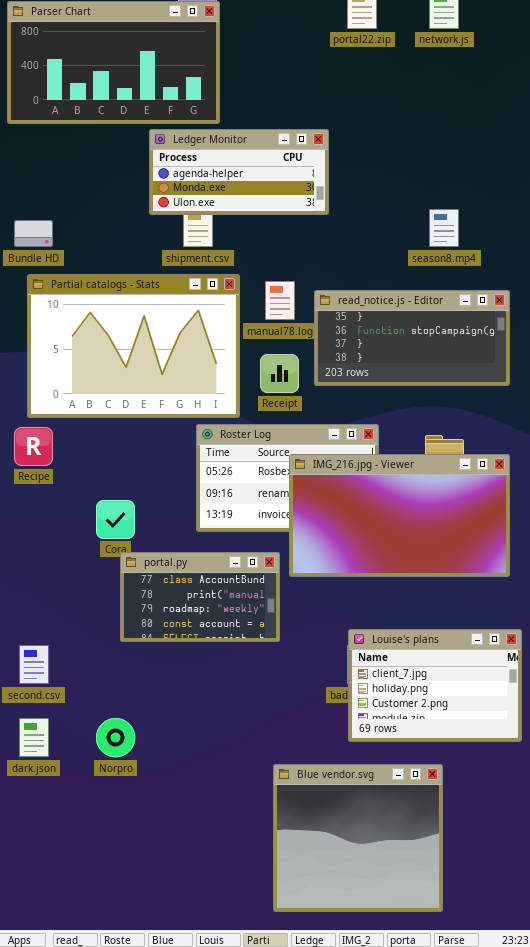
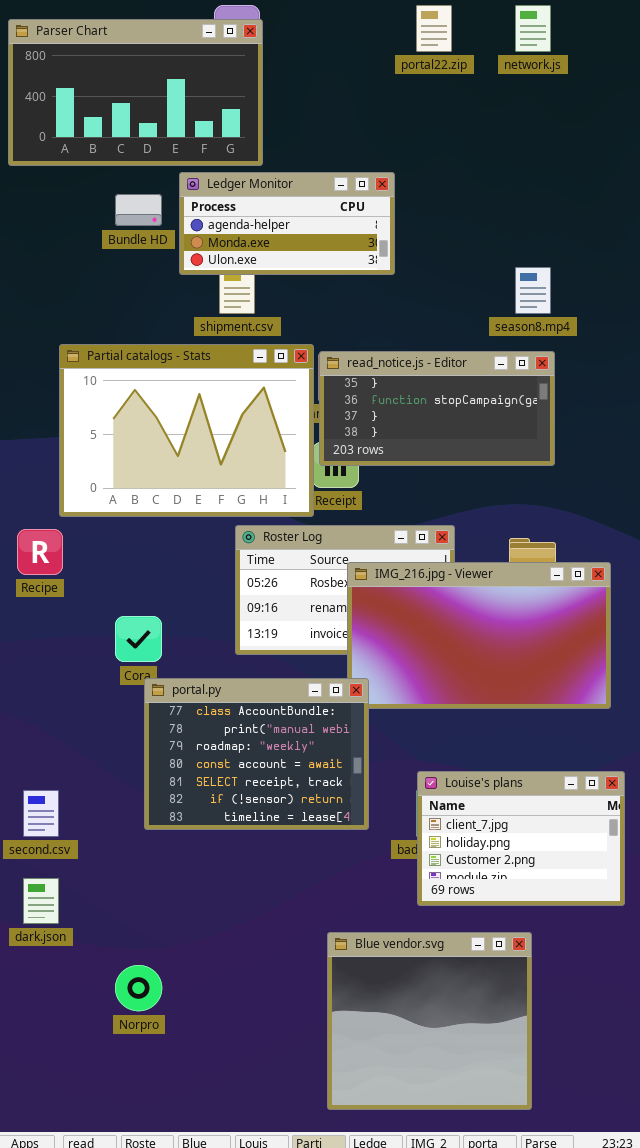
Bundle HD: [14,220,53,247] -> [115,194,162,226], moved
Partial catalogs - Stats: [27,274,240,418] -> [59,344,314,517], moved
read_notice.js - Editor: [314,290,510,386] -> [319,351,555,466], moved
portal.py: [120,552,280,642] -> [144,678,369,830], resized
Norpro: [96,718,135,757] -> [115,965,162,1011], moved

